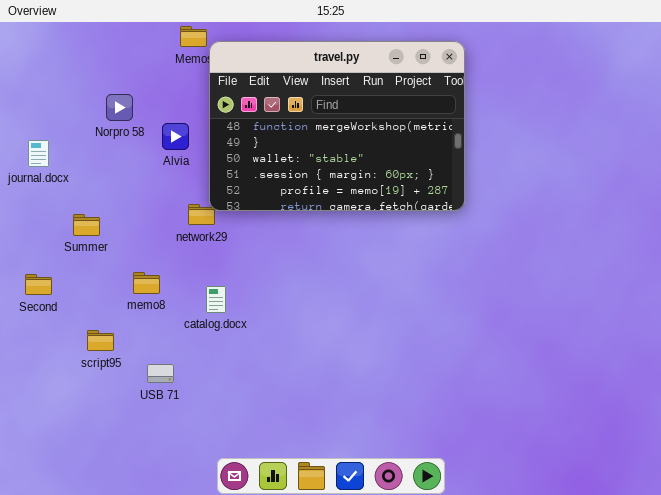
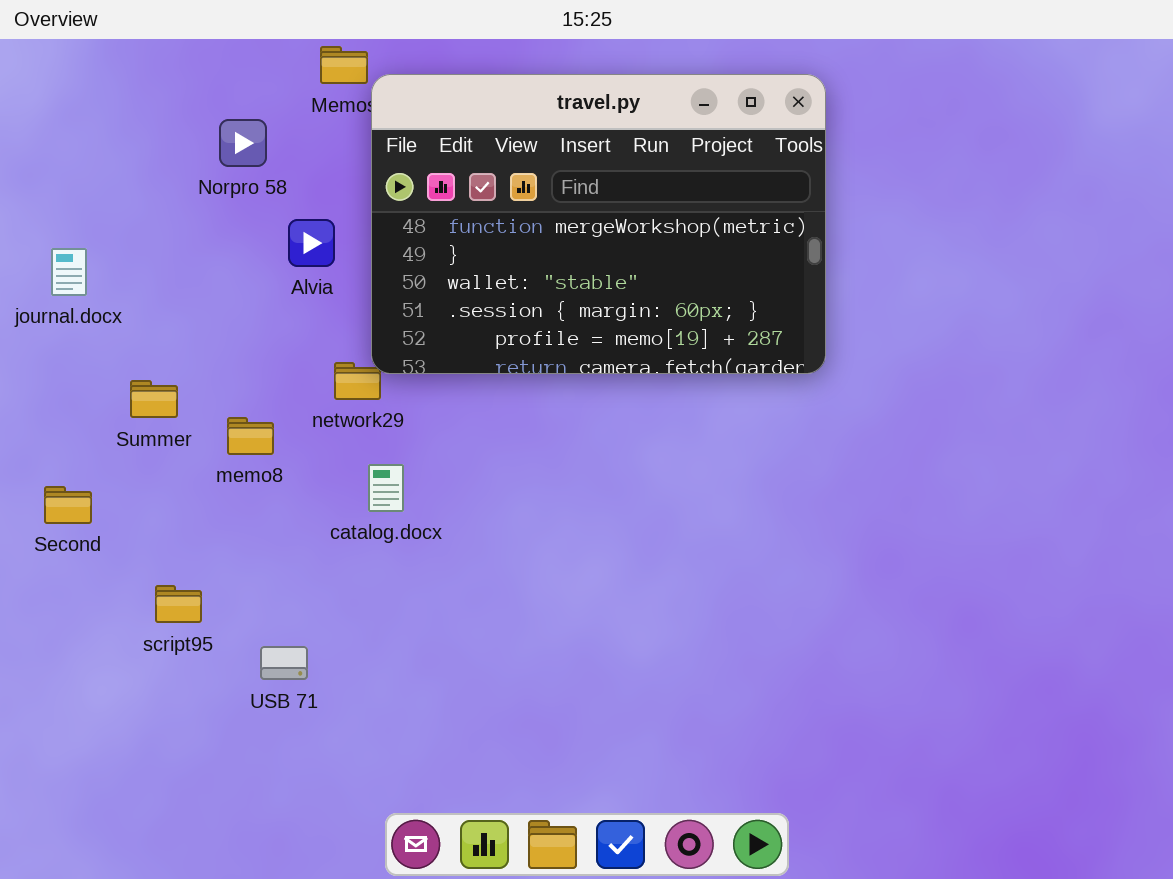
Norpro 58: [106,94,133,121] -> [219,119,267,167], moved
memo8: [133,272,160,294] -> [227,417,274,455], moved
catalog.docx: [206,286,226,313] -> [368,464,404,512], moved

